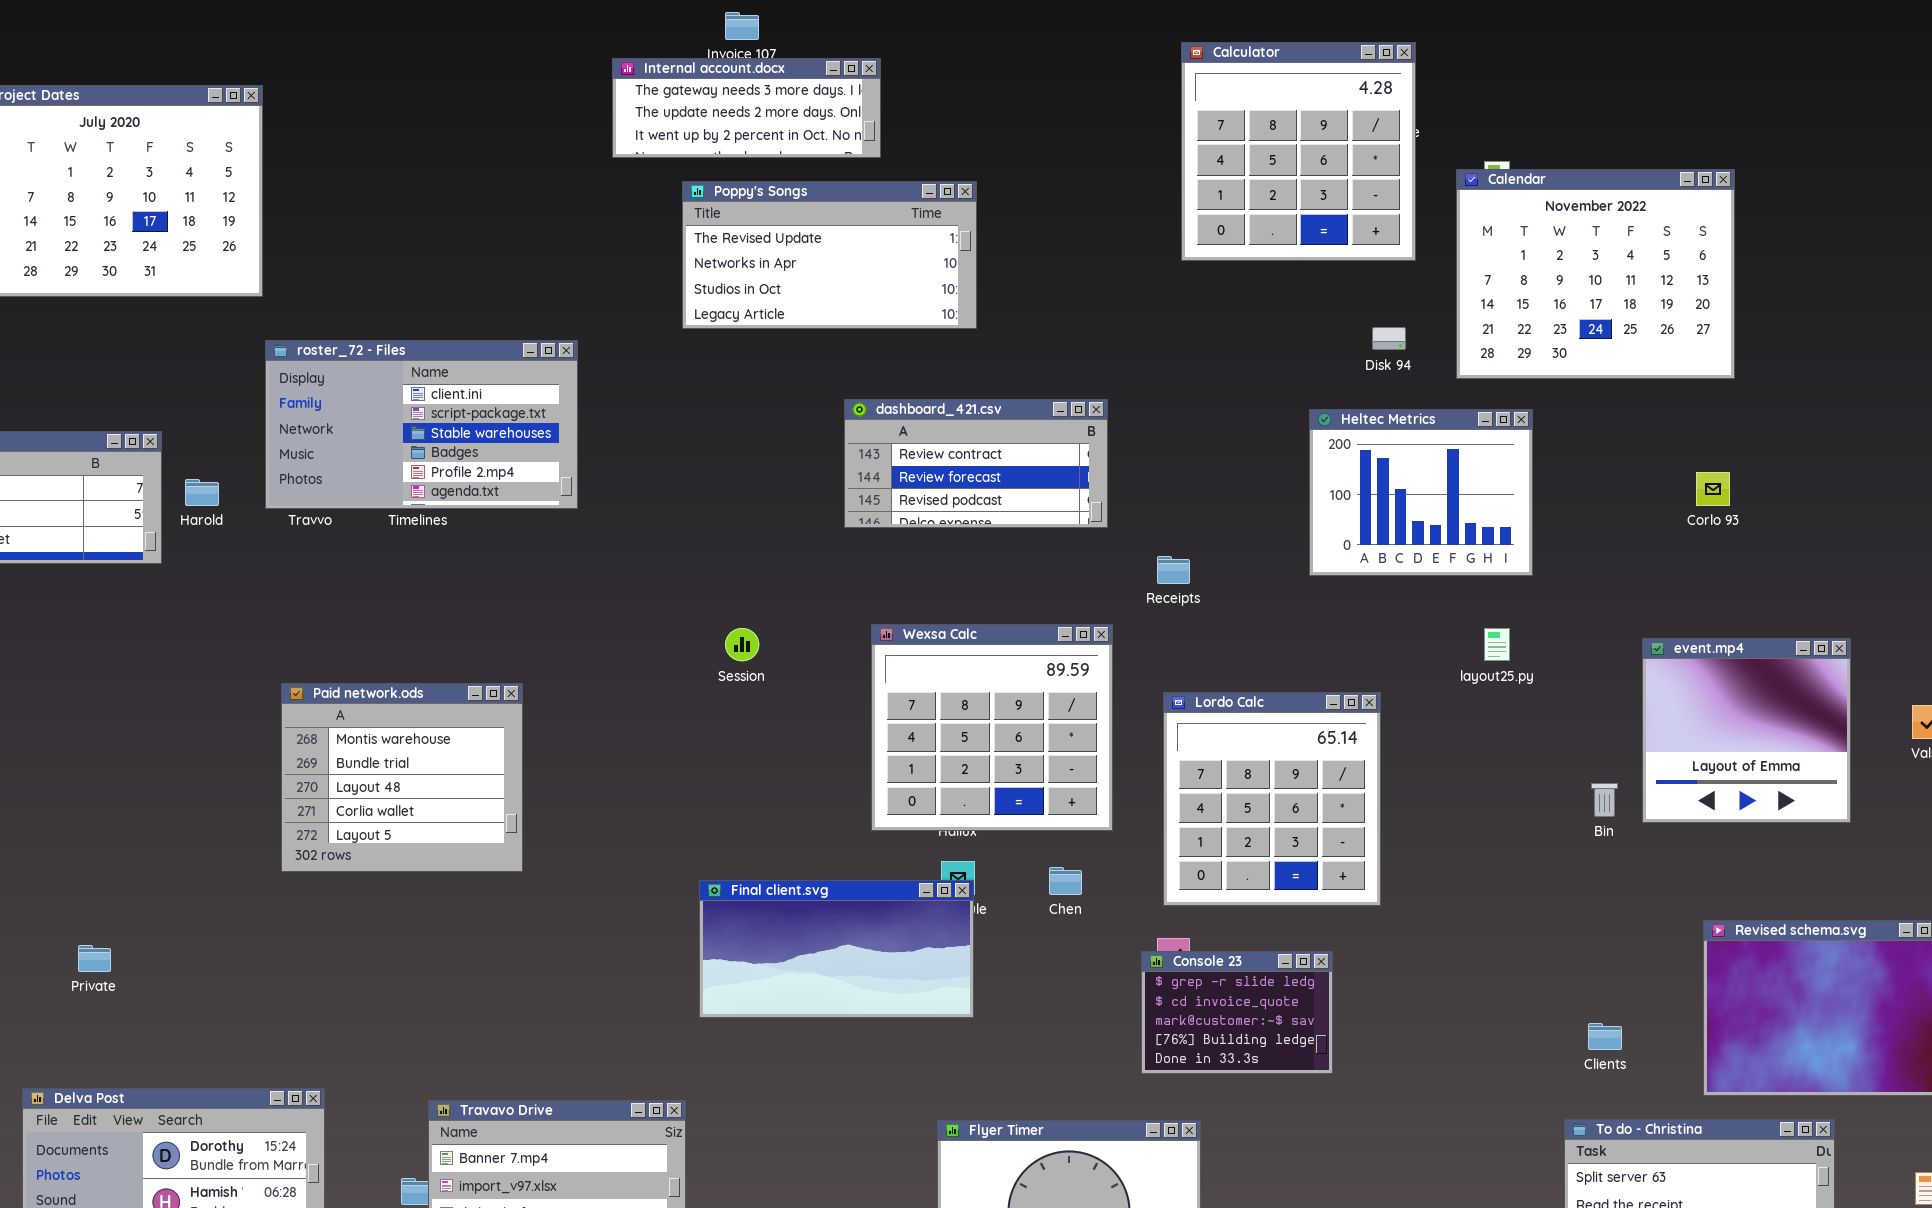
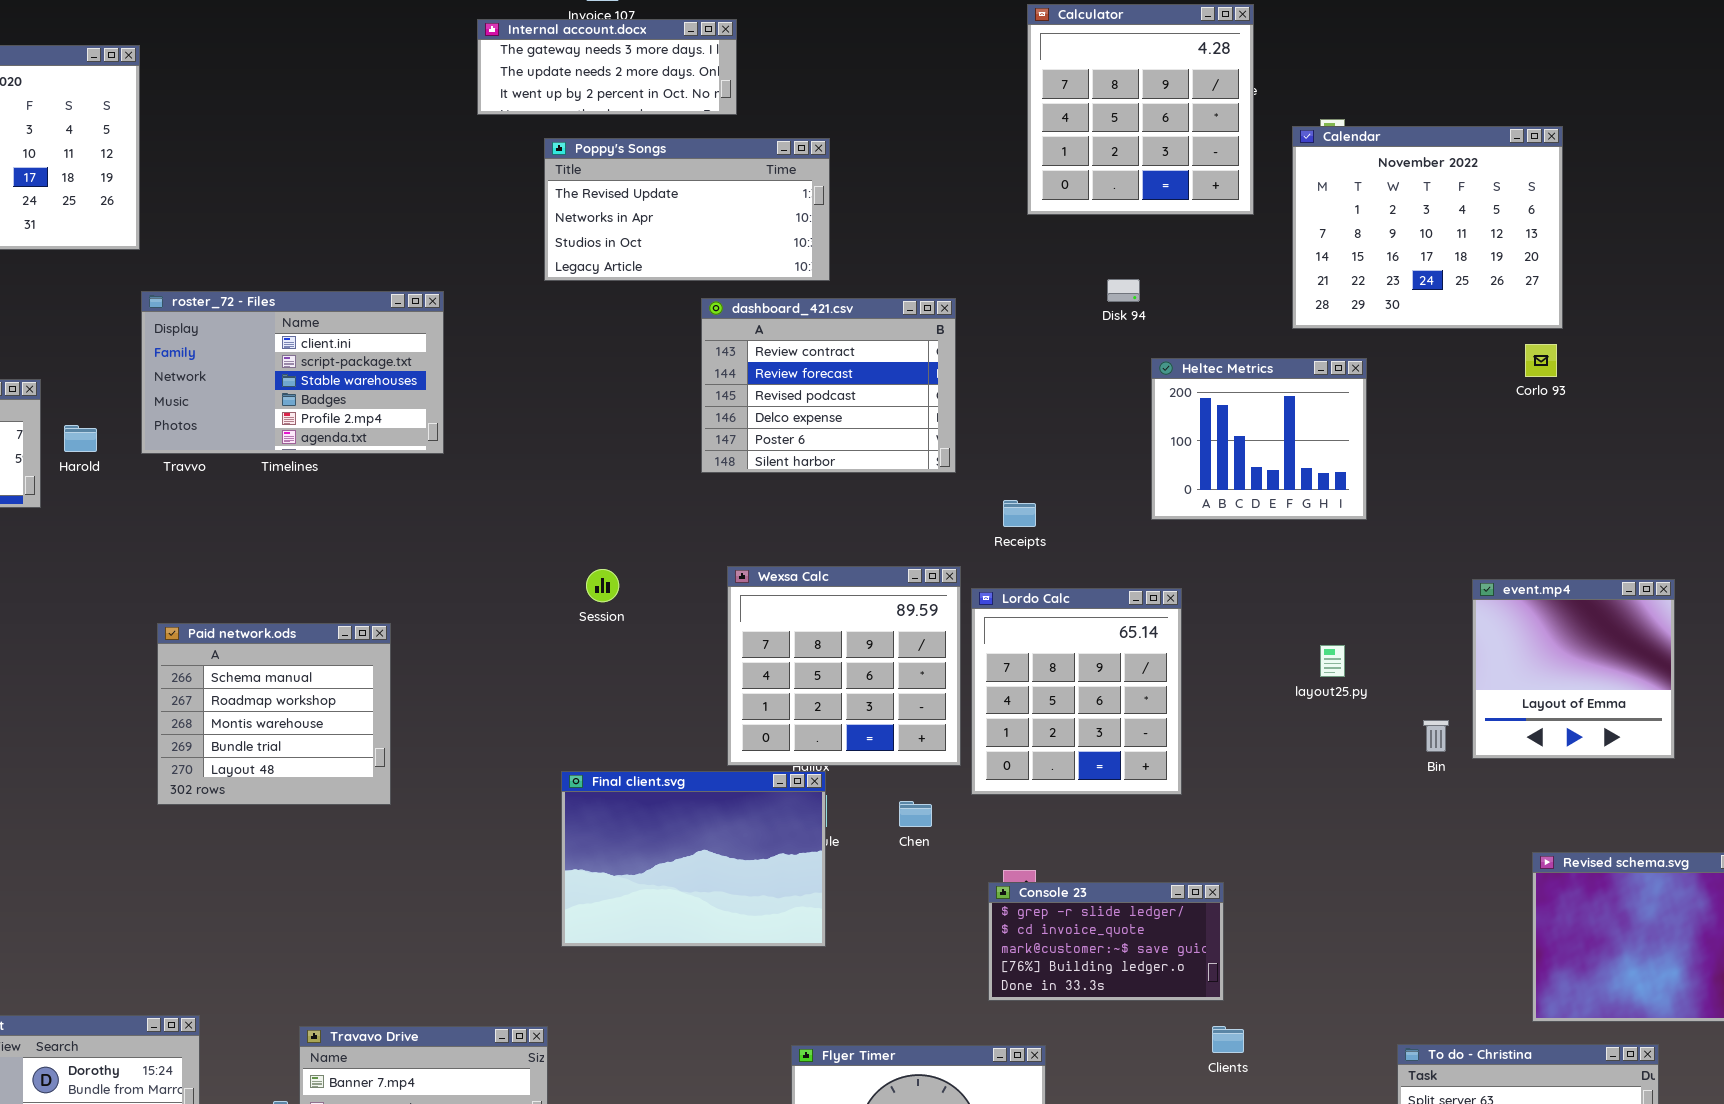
Disk 94: [1372,327,1406,350] -> [1107,279,1140,302], moved
dashboard_421.csv: [844,399,1108,528] -> [701,298,956,473], resized
Corlo 93: [1696,472,1730,506] -> [1525,344,1557,377], moved
layout25.py: [1484,628,1510,661] -> [1320,645,1345,677], moved
Paid network.ods: [281,683,523,872] -> [157,623,391,805], scrolled up 2 rows
Lordo Calc: [1163,692,1381,906] -> [971,588,1182,795], moved
Final client.svg: [699,880,974,1018] -> [561,771,826,947], resized
Console 23: [1141,951,1333,1074] -> [988,882,1224,1001], resized
Clients: [1588,1023,1622,1050] -> [1212,1026,1244,1053], moved

